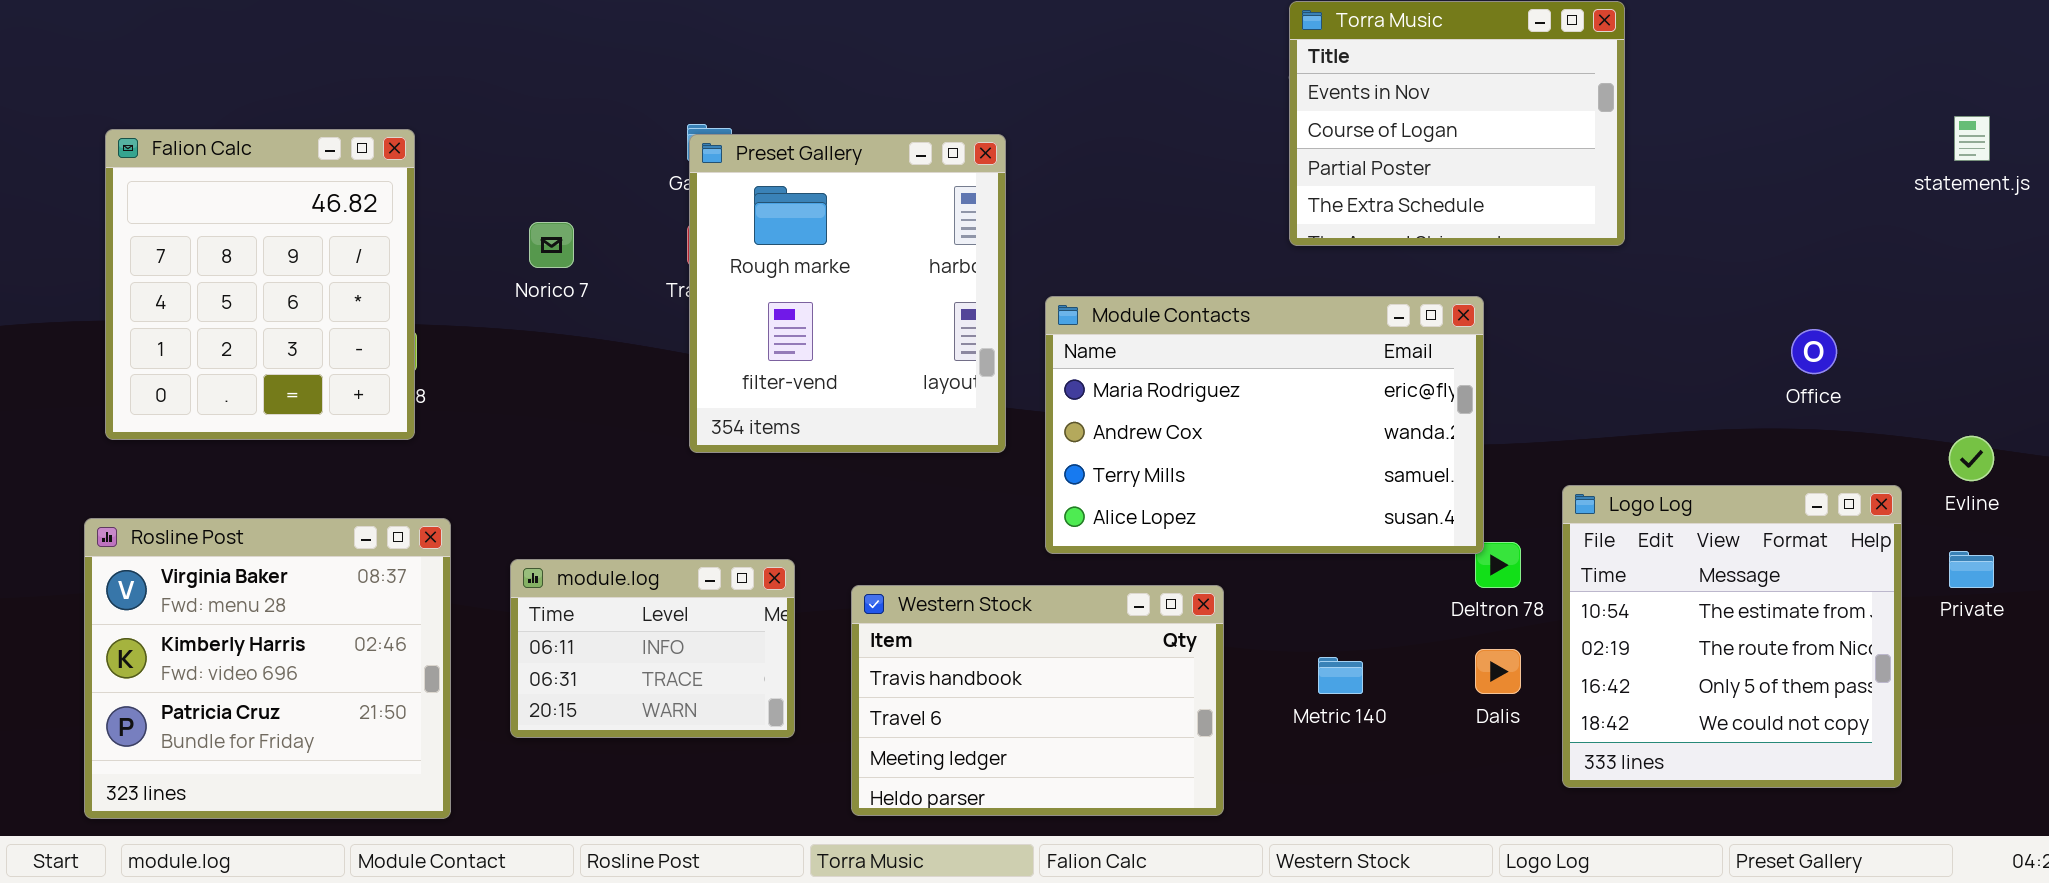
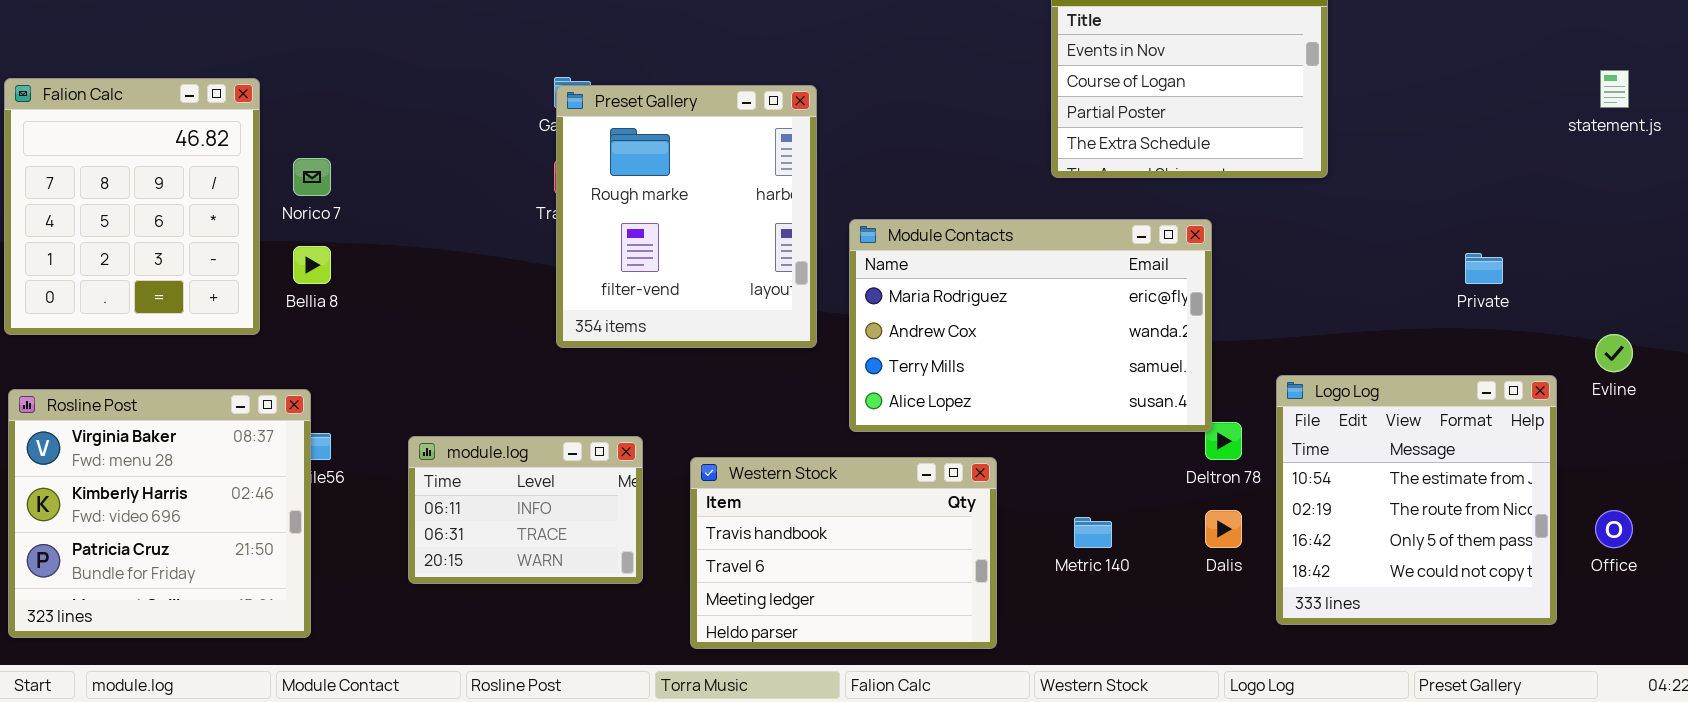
Falion Calc: [105,129,415,440] -> [4,78,260,335], moved
Norico 7: [529,222,574,268] -> [293,158,331,196], moved
Office: [1791,329,1837,374] -> [1595,510,1633,548], moved
Rosline Post: [84,518,451,819] -> [8,389,311,638], moved
Private: [1949,551,1994,588] -> [1465,253,1503,284], moved

